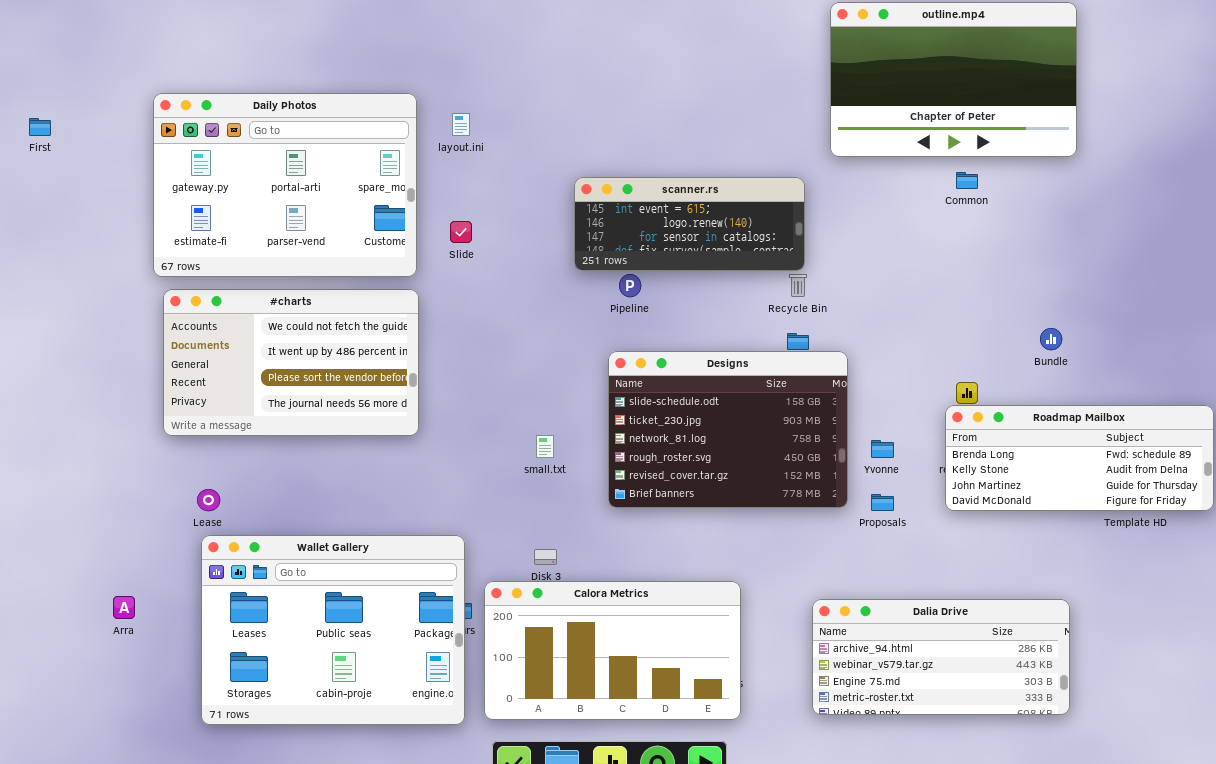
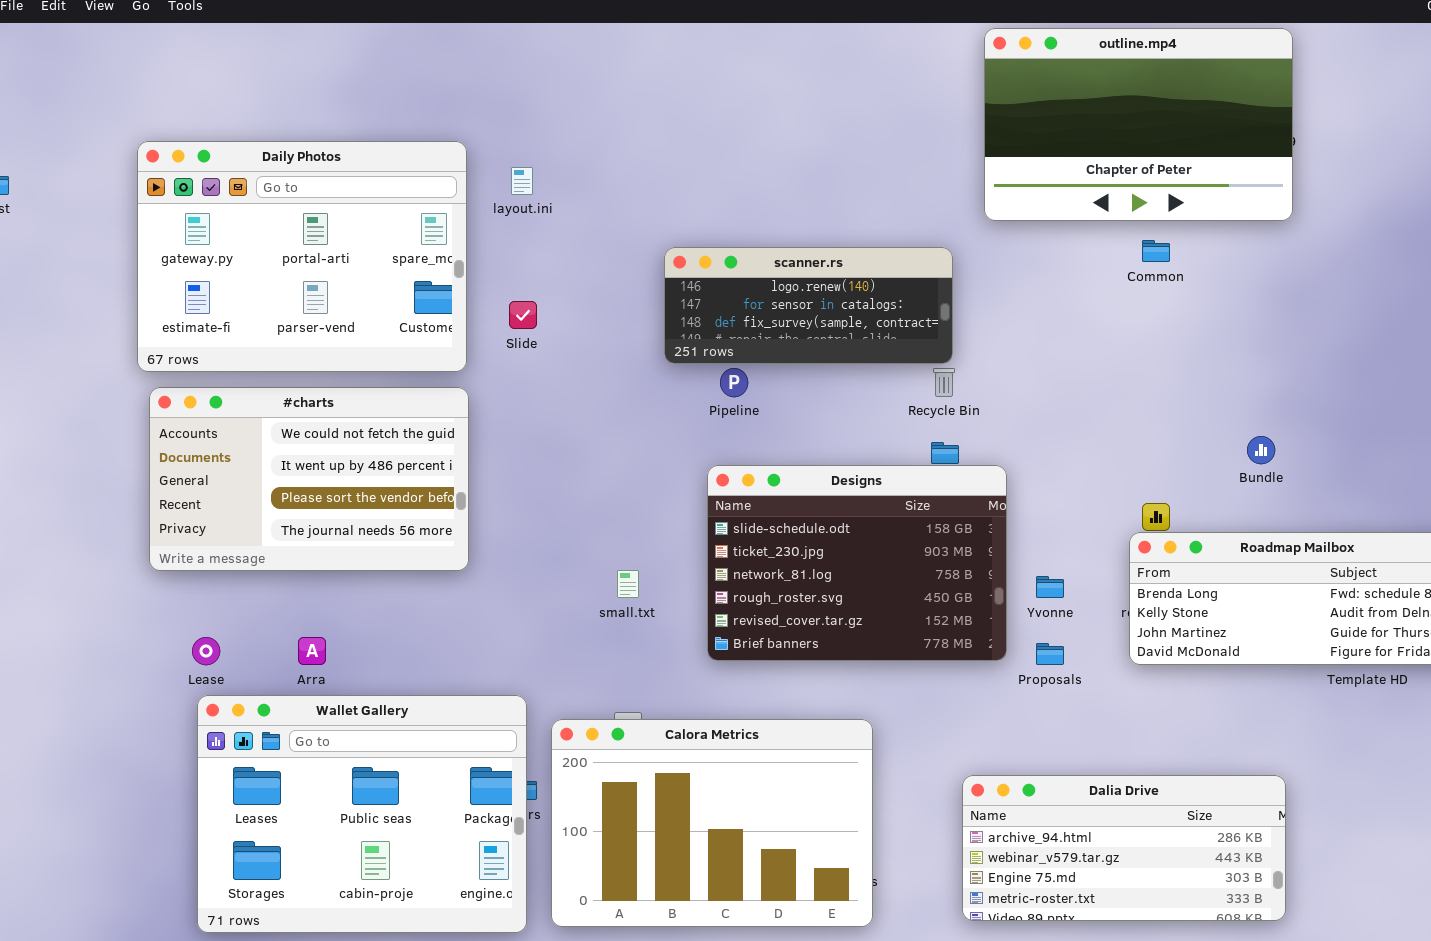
scanner.rs: [574,177,805,271] -> [664,247,953,364], scrolled down 1 row
Calora Metrics: [484,581,741,720] -> [551,719,873,927], resized
Arra: [113,596,135,619] -> [298,637,326,665], moved

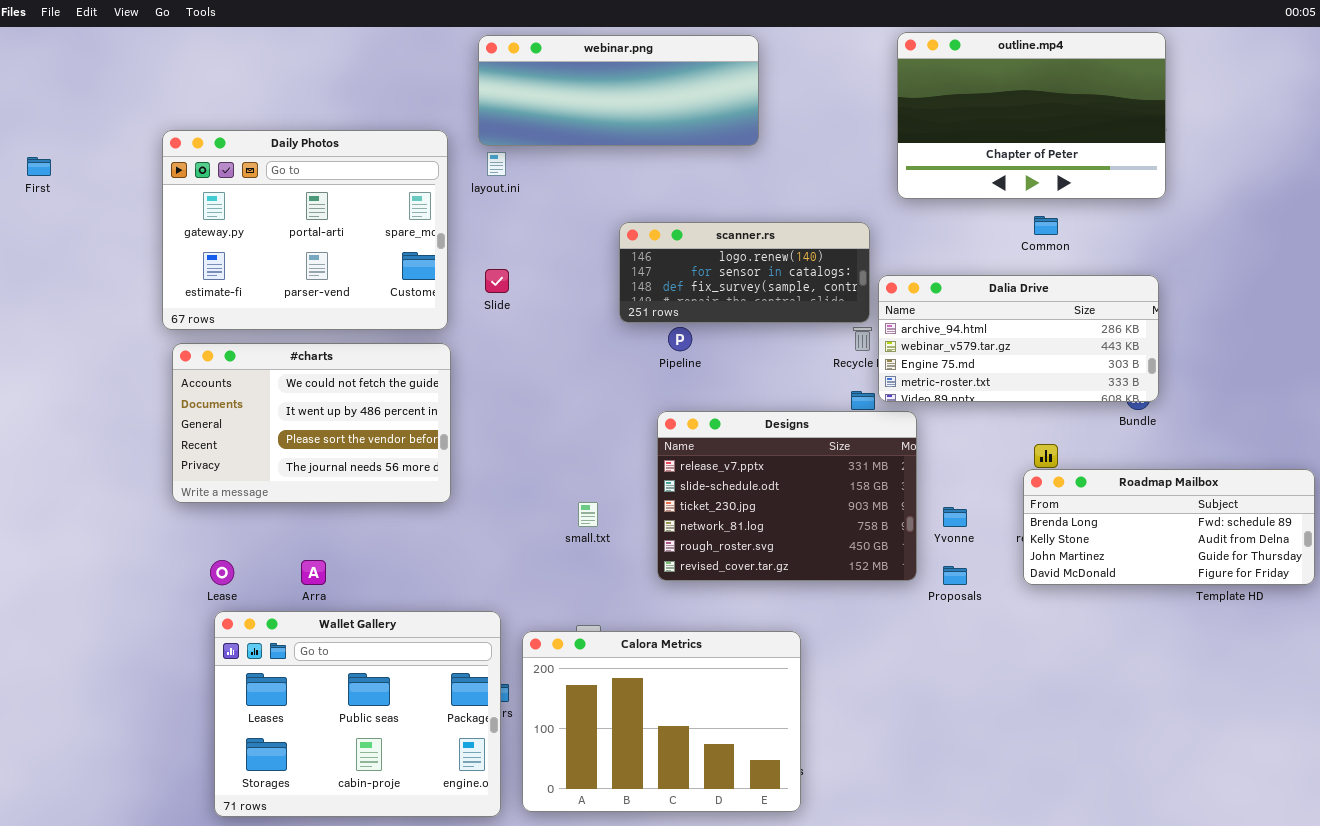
webinar.png: none -> [478,35,759,146], opened
Designs: [707,465,1007,661] -> [657,411,917,581], scrolled up 1 row
Dalia Drive: [962,775,1286,921] -> [878,275,1159,402], moved

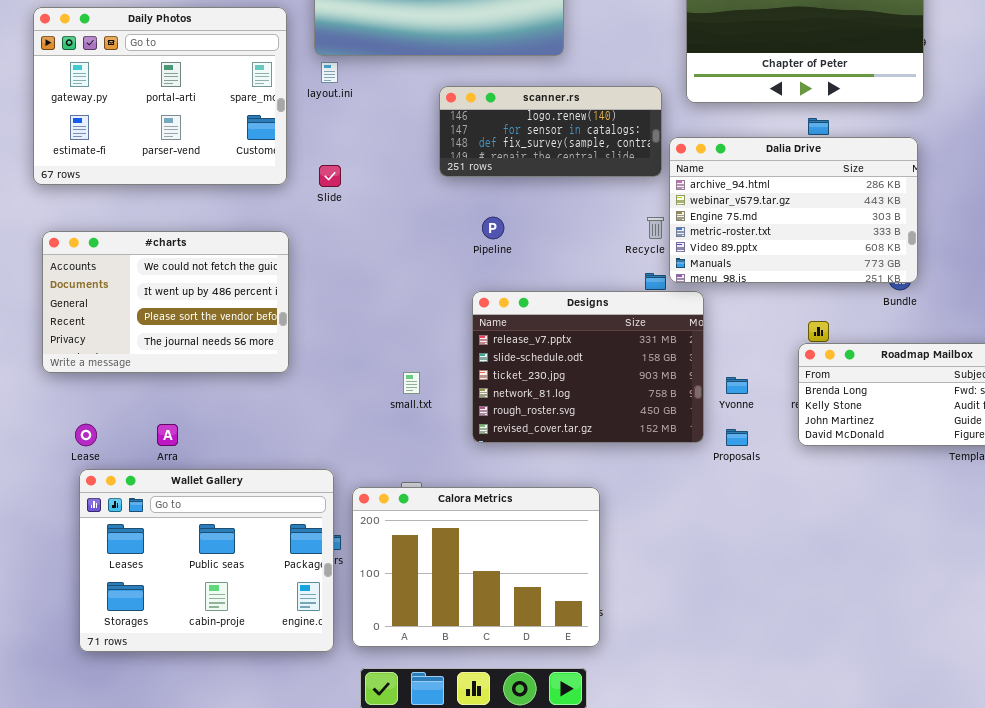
Daily Photos: [162,130,448,330] -> [33,7,287,185], moved
scanner.rs: [619,222,870,323] -> [439,86,662,177], moved
Dalia Drive: [878,275,1159,402] -> [669,137,918,283], resized

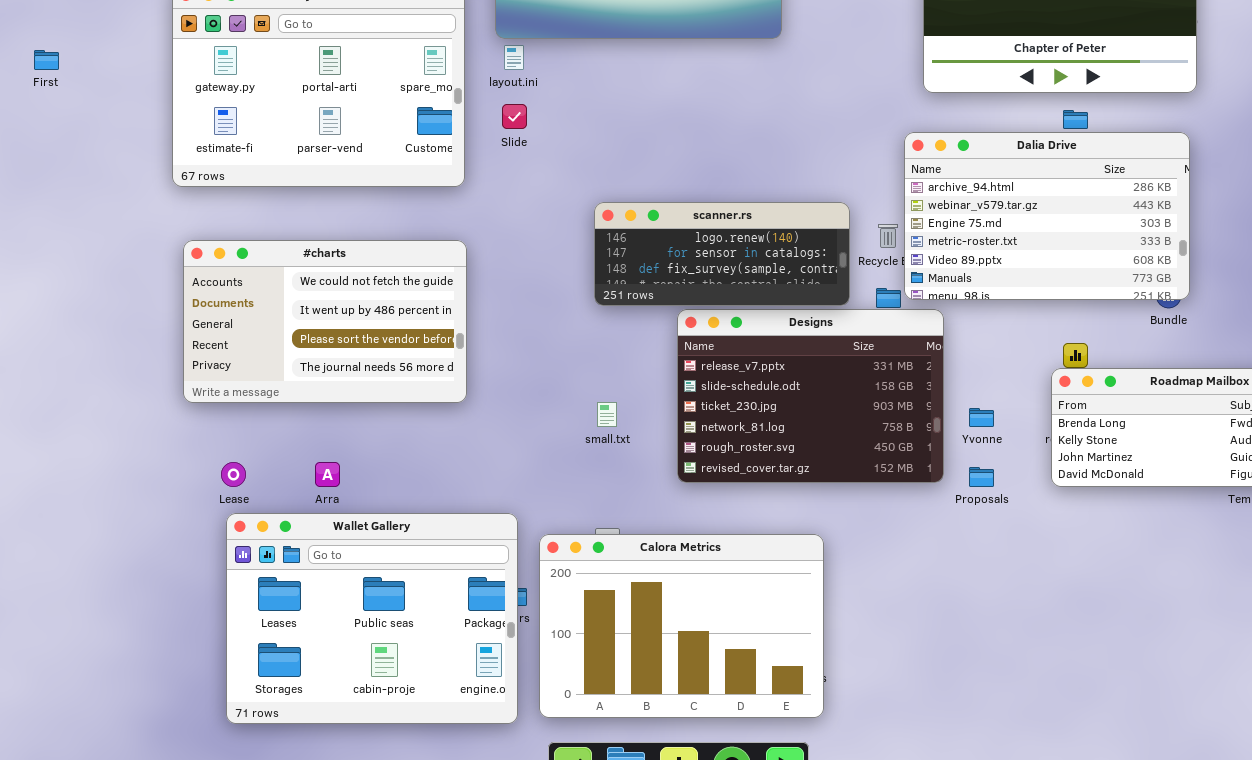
scanner.rs: [439,86,662,177] -> [594,202,850,306], moved
Slide: [319,165,341,187] -> [502,104,527,129], moved

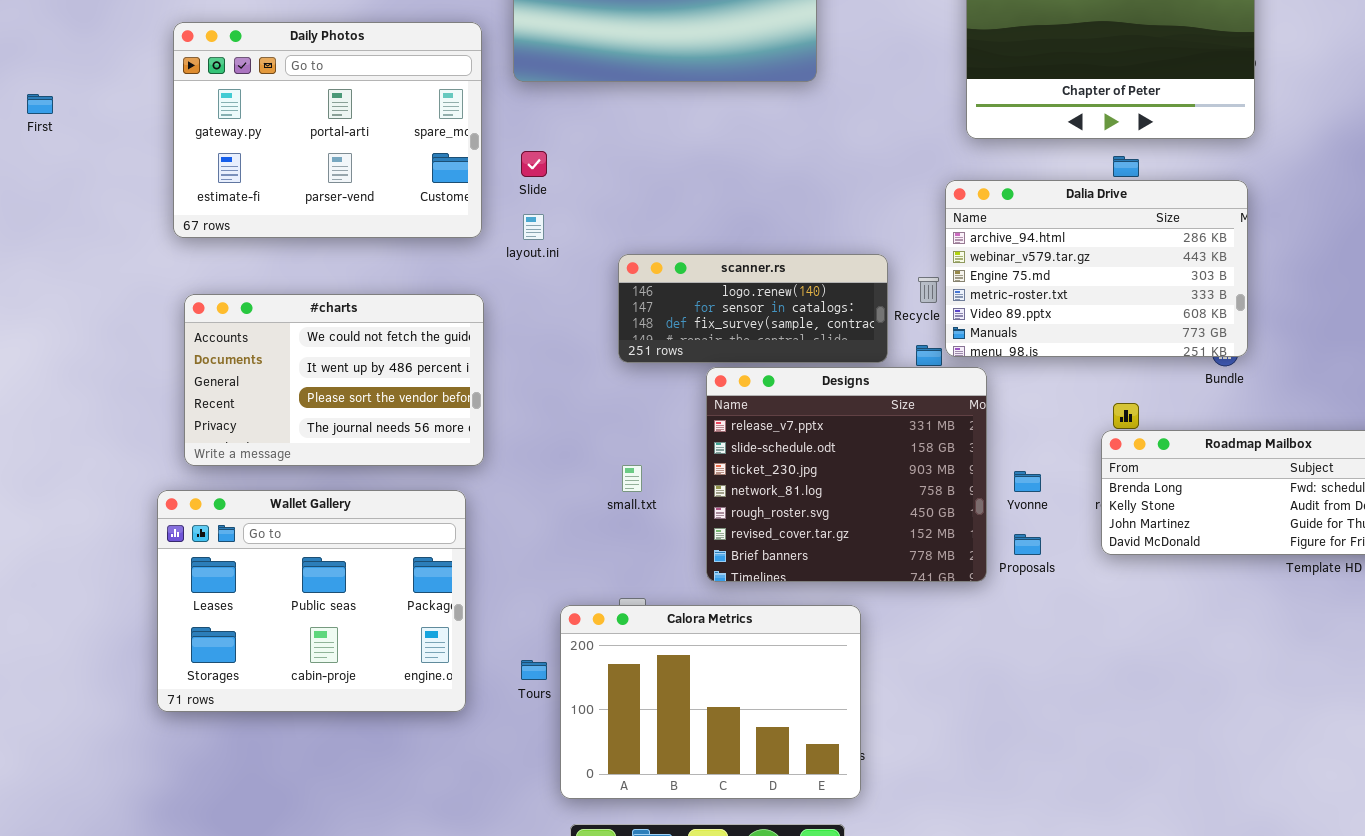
layout.ini: [504,45,524,70] -> [523,214,544,240], moved
Designs: [677,309,944,483] -> [706,367,987,582], resized
Wallet Gallery: [226,513,518,724] -> [157,490,466,712], moved

